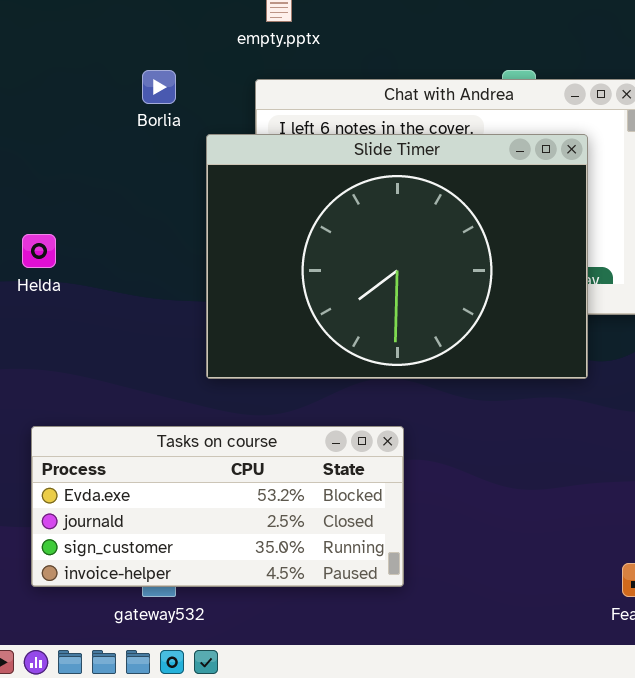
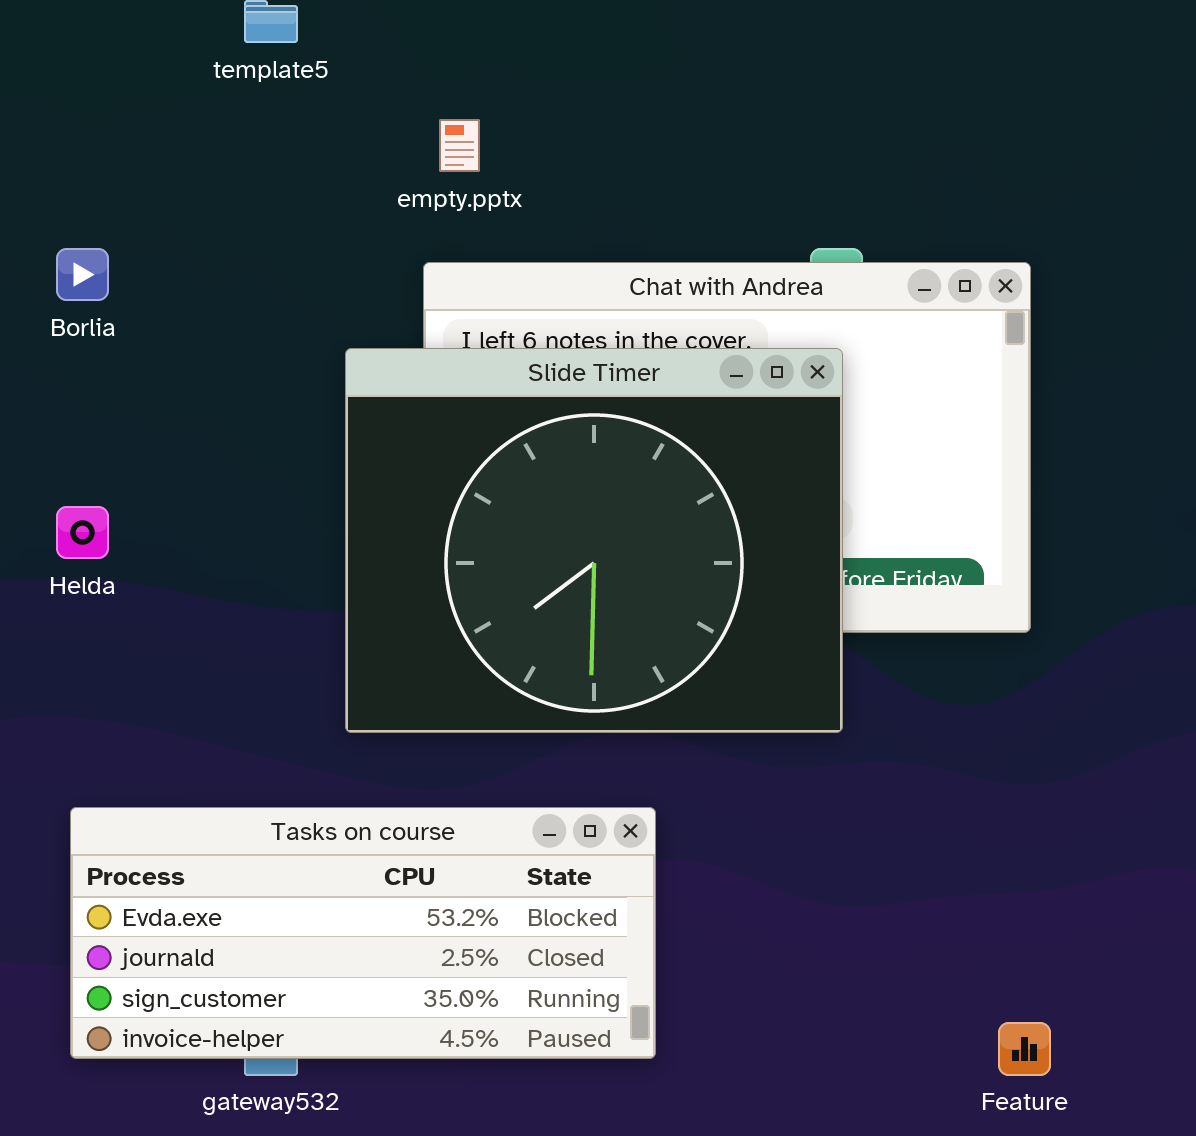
Borlia: [142,70,176,104] -> [56,248,109,301], moved
Slide Timer: [206,134,588,379] -> [345,348,843,733], resized

